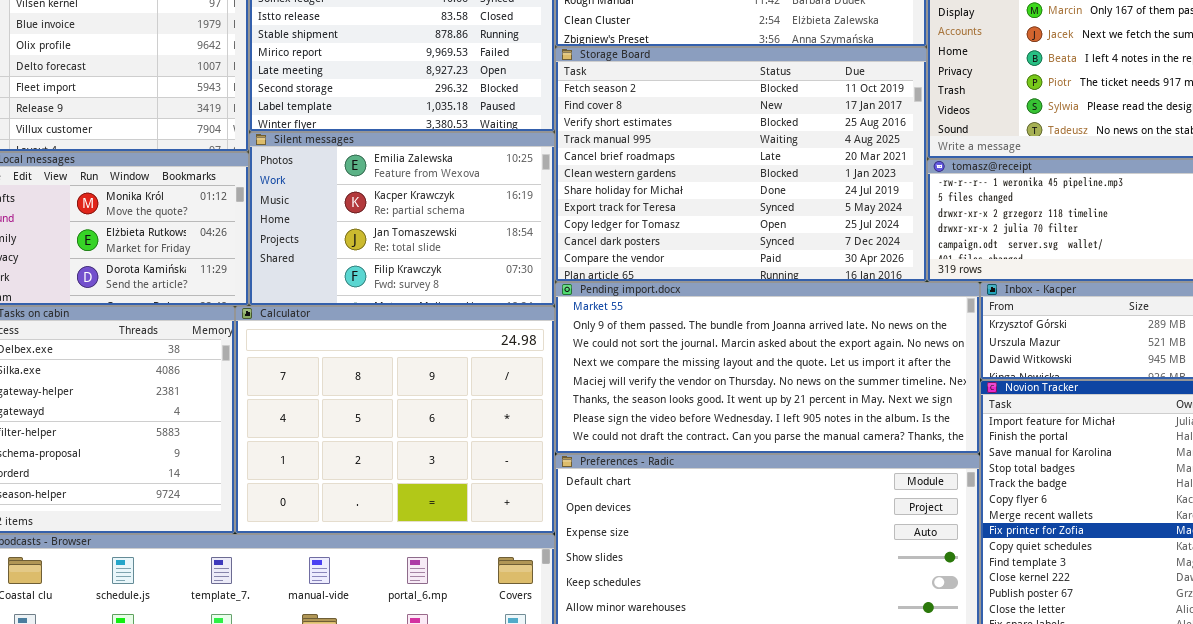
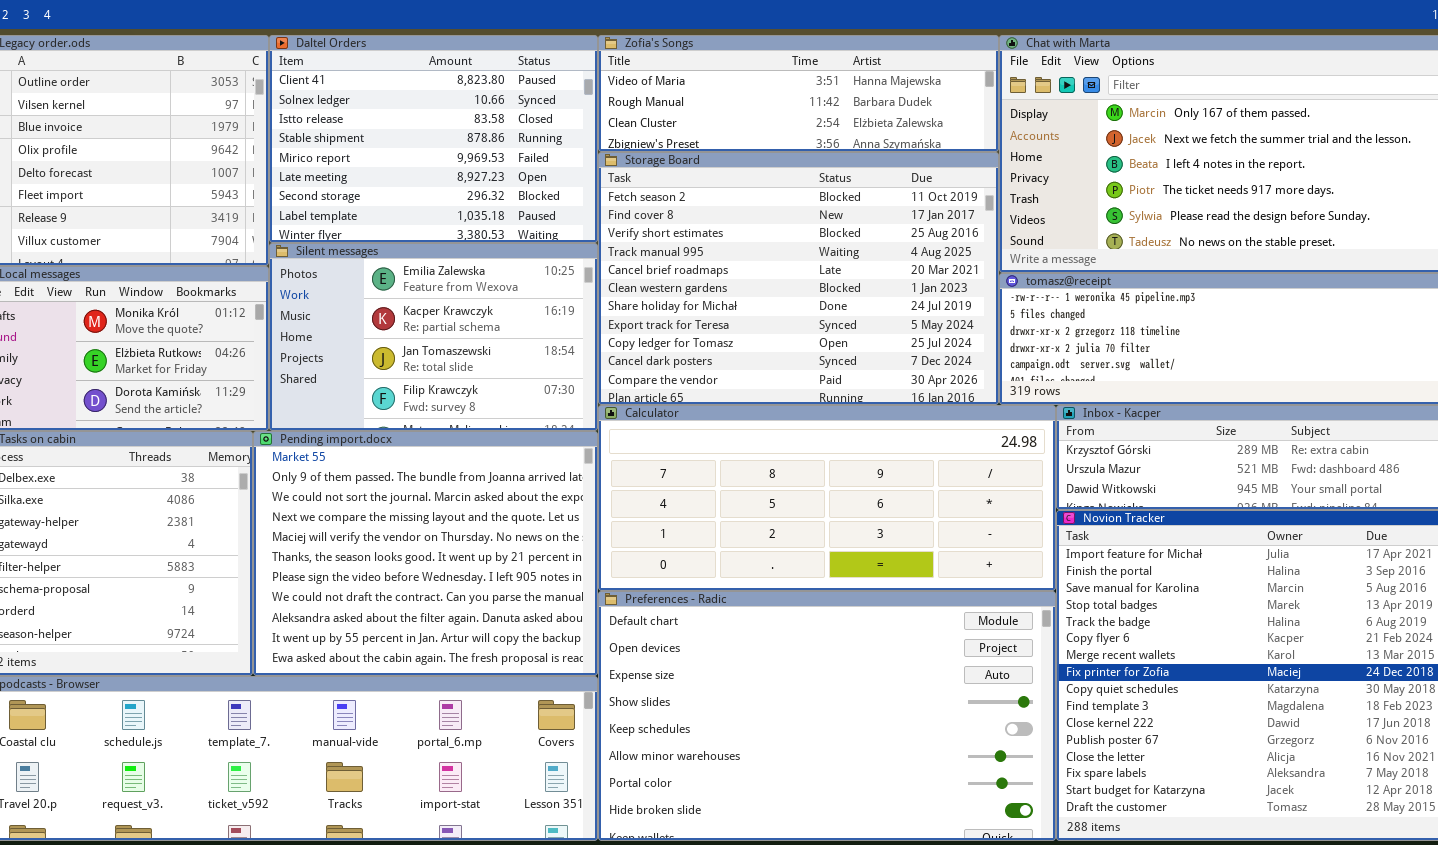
Pending import.docx: [555,282,980,454] -> [253,431,598,676], moved, resized
Calculator: [235,306,555,534] -> [598,405,1056,591], moved, resized

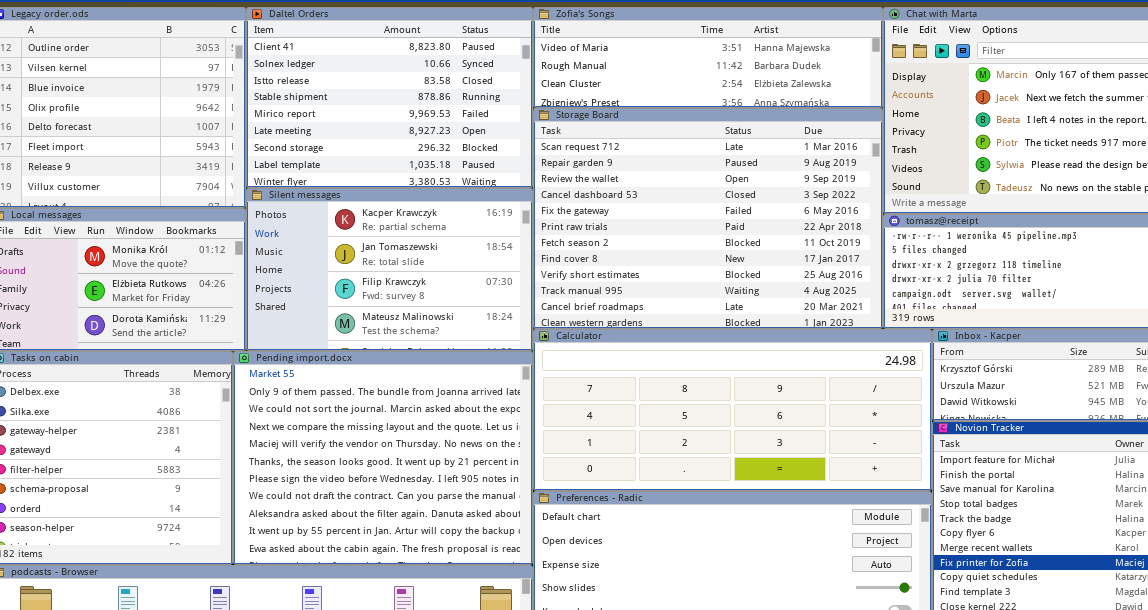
Storage Board: [598,152,999,405] -> [533,108,883,329], scrolled up 6 rows
Silent messages: [269,243,598,431] -> [246,188,533,351], scrolled down 1 row

